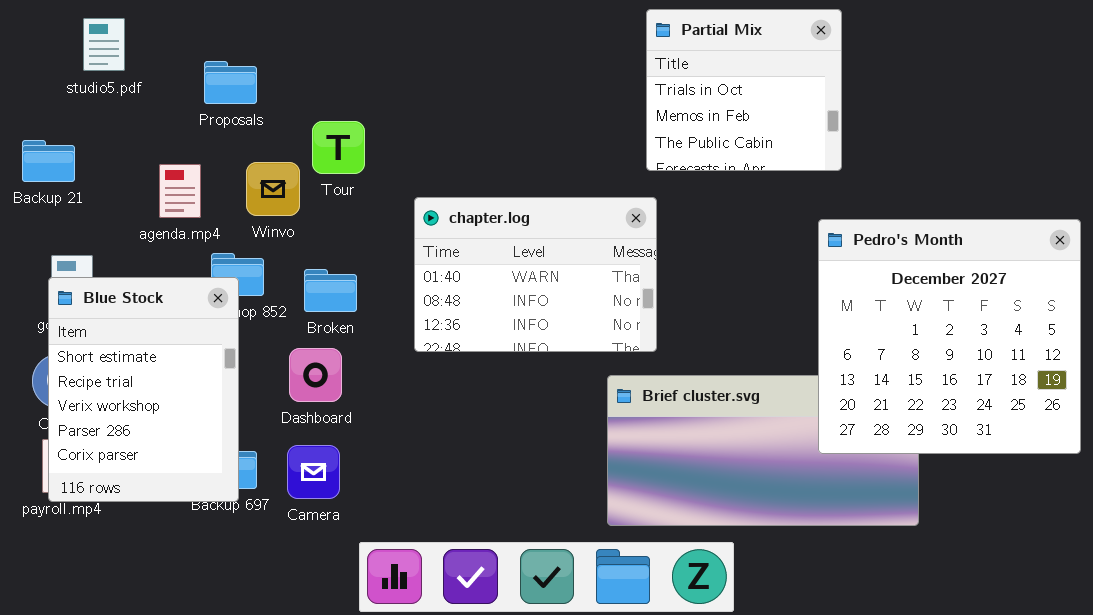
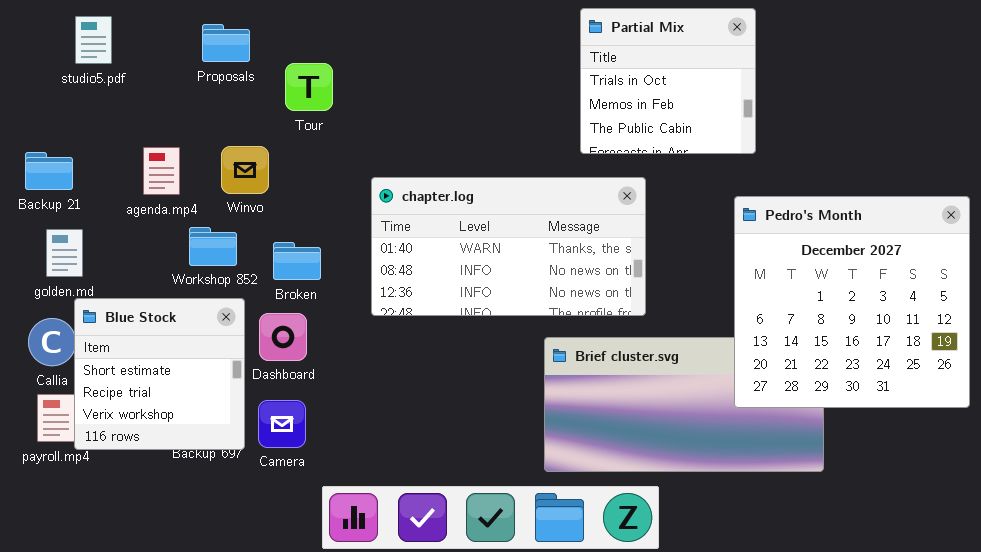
Proposals: [204,61,257,104] -> [202,24,250,62], moved
Tour: [312,121,365,174] -> [285,63,333,111], moved
Backup 21: [22,140,75,182] -> [25,152,73,190], moved
chapter.log: [414,197,657,352] -> [371,177,646,316], resized
Blue Stock: [48,277,239,502] -> [74,298,245,450], moved, resized

